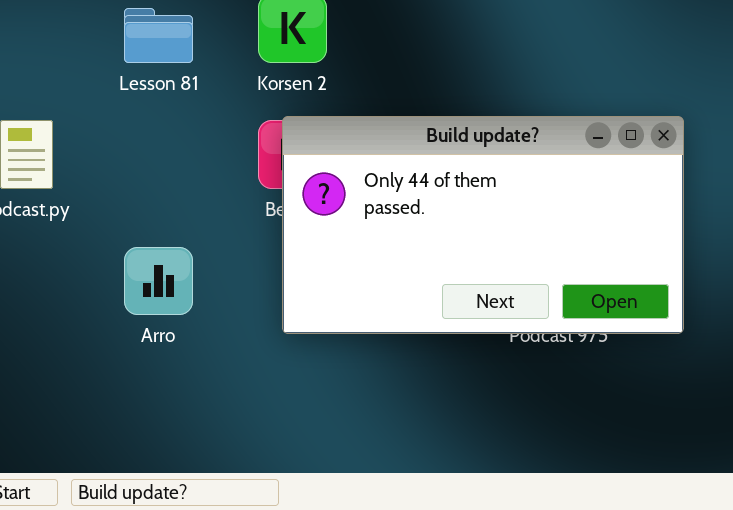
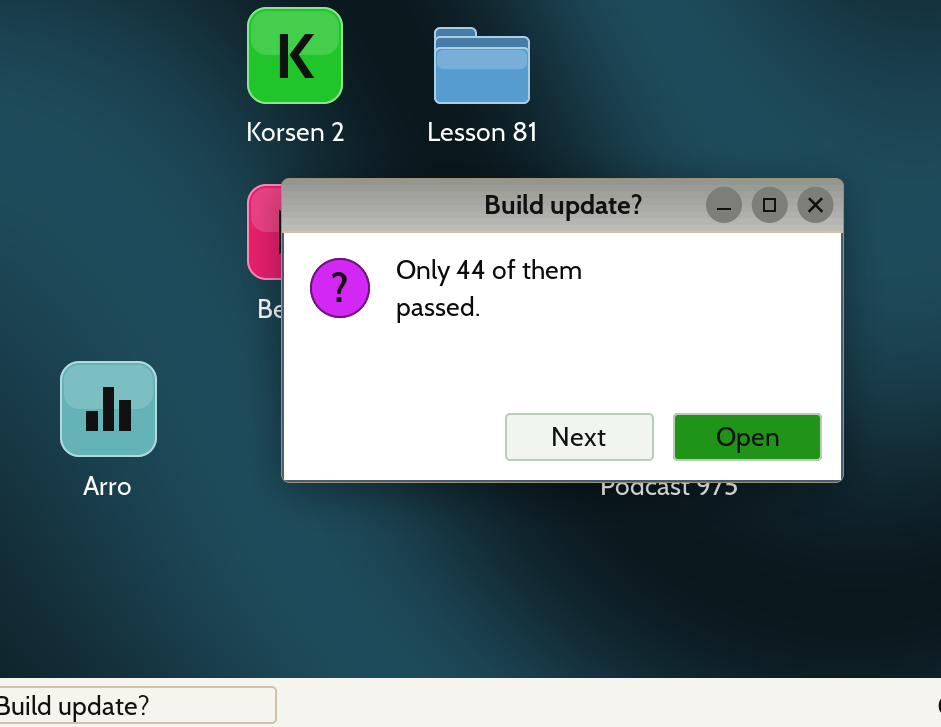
Lesson 81: [124,8,193,63] -> [434,27,530,104], moved

